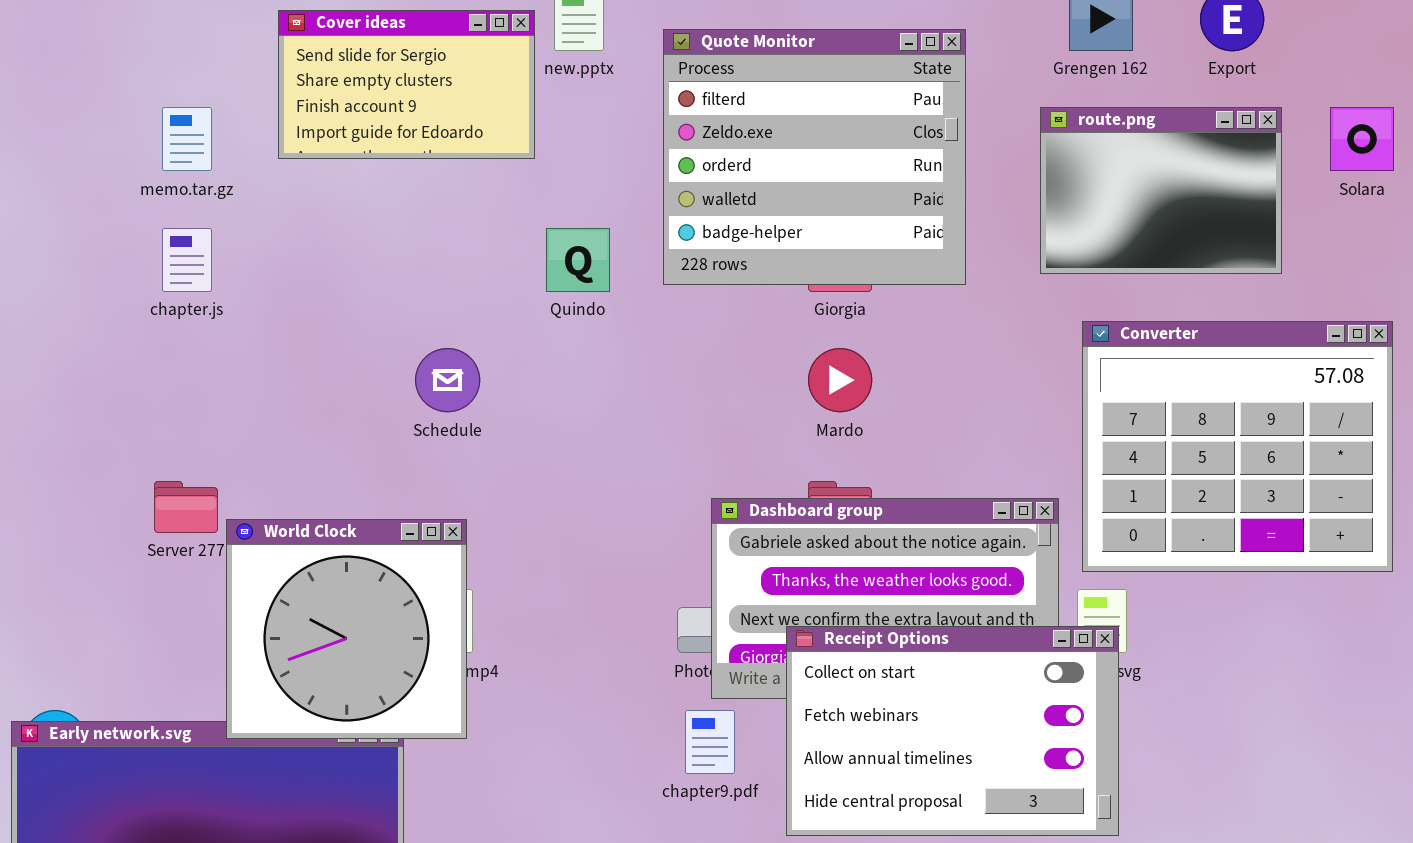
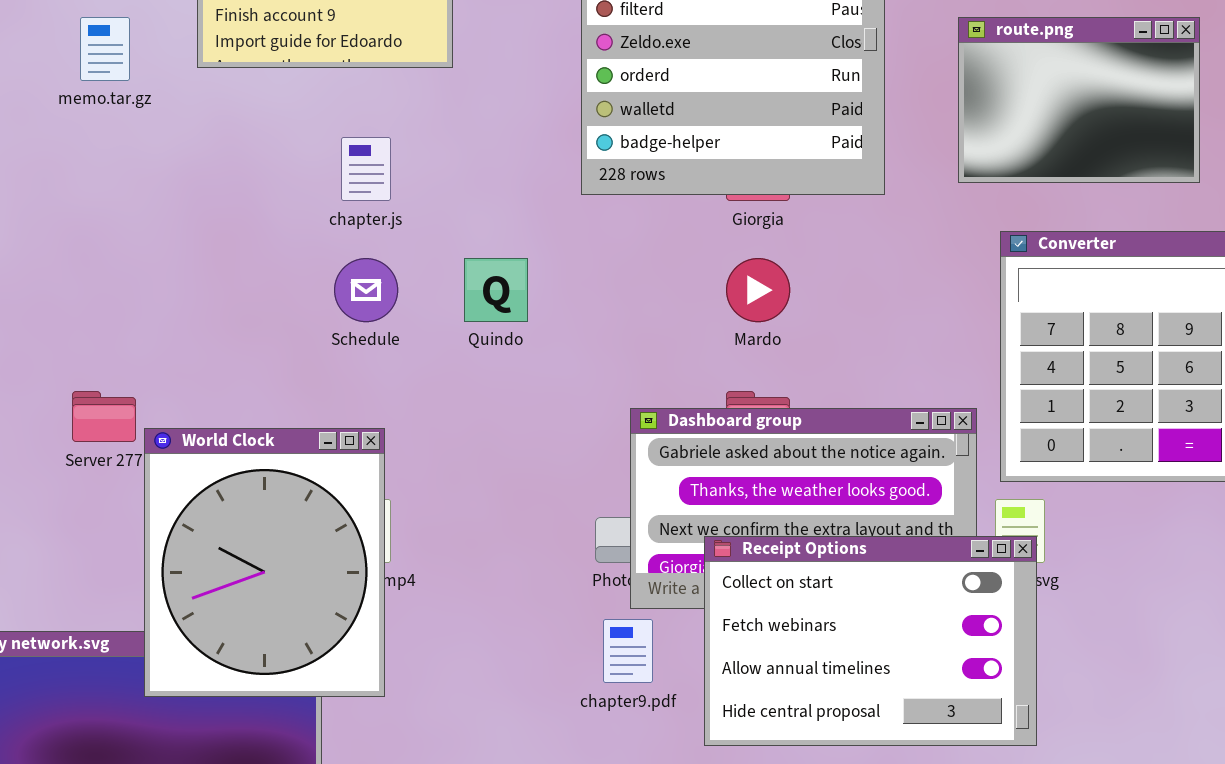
chapter.js: [162,228,212,292] -> [341,137,391,201], moved
Quindo: [546,228,610,292] -> [464,258,528,322], moved
World Clock: [226,519,467,739] -> [144,428,385,697], resized

